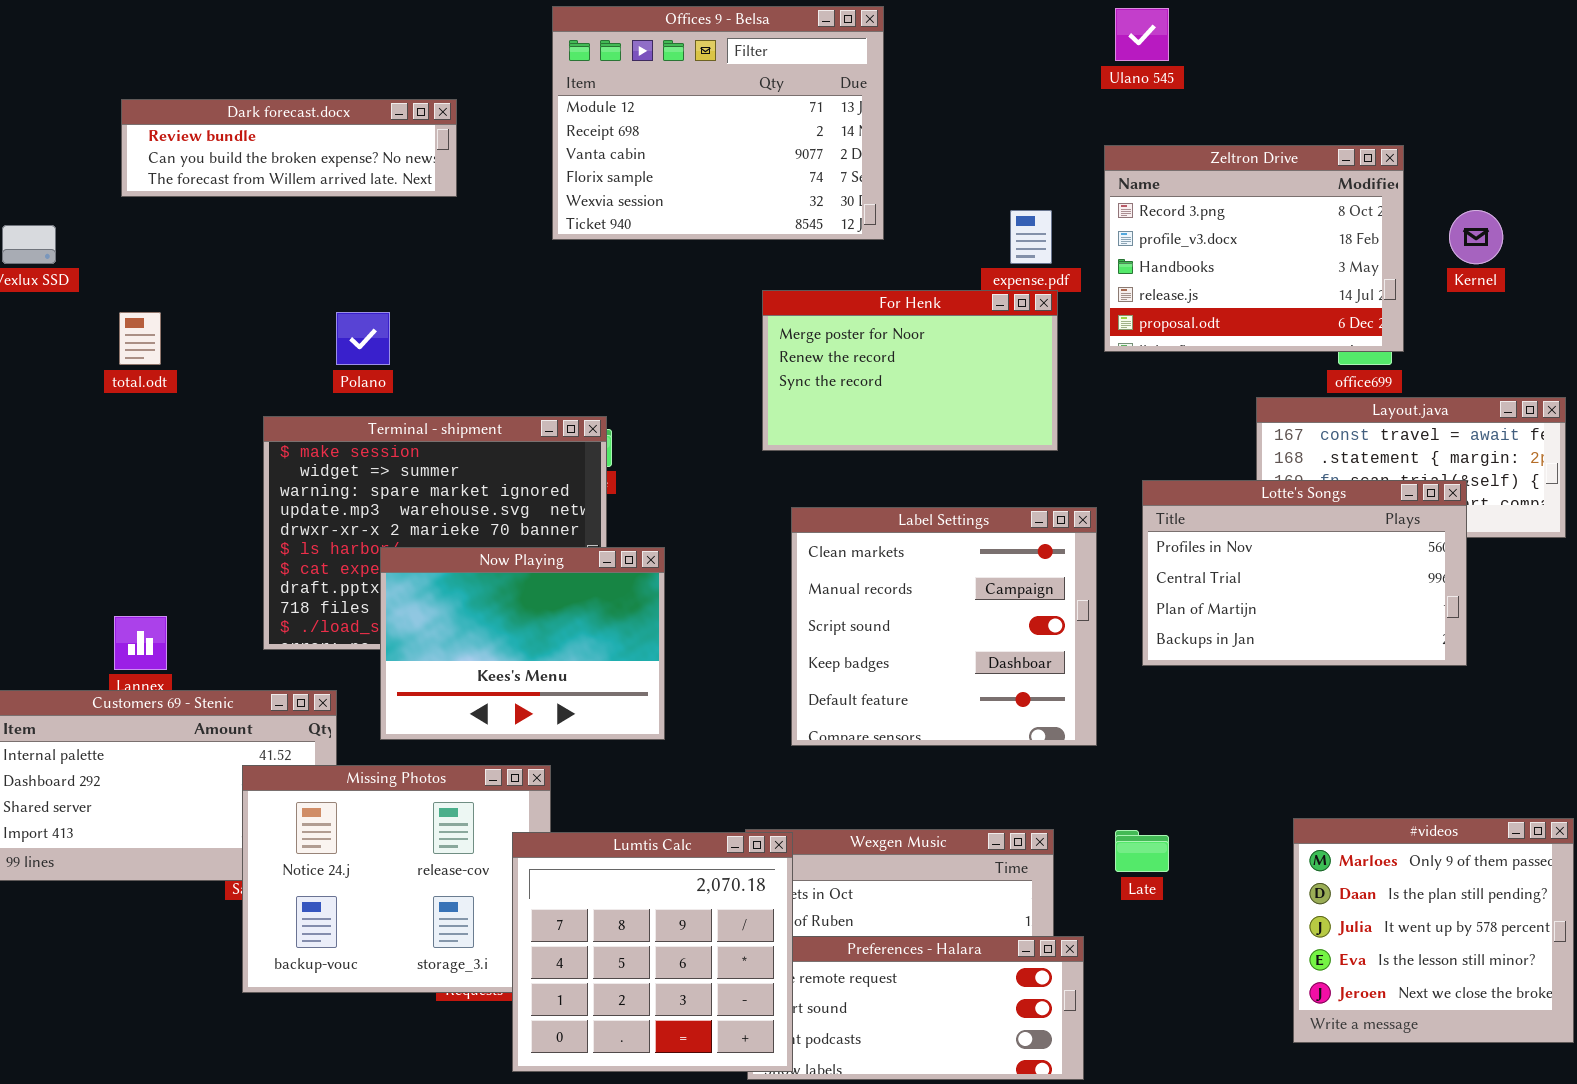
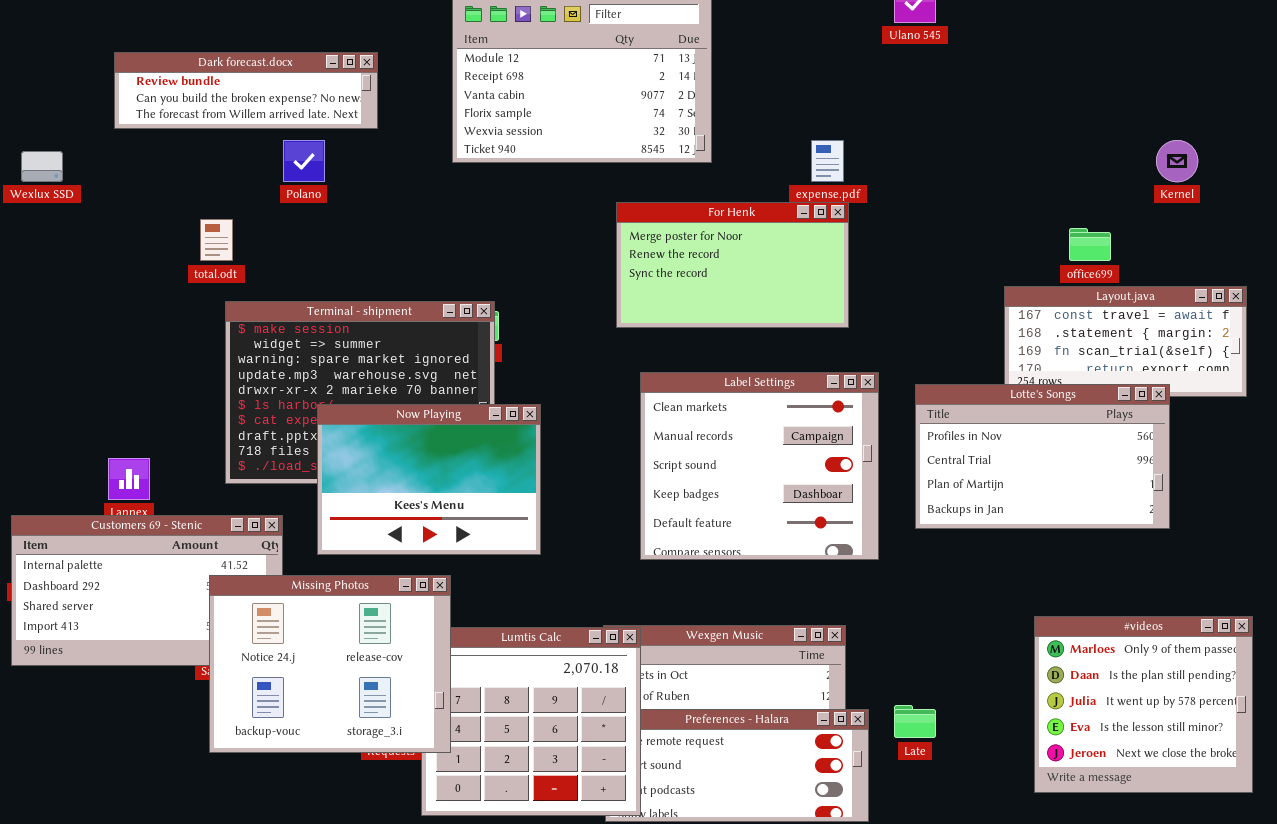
Zeltron Drive: [1104,145,1404,352] -> none, closed
total.odt: [119,312,161,365] -> [200,219,233,261], moved
Polano: [336,312,390,365] -> [283,140,325,182], moved
Lotte's Songs: [1142,480,1467,666] -> [915,384,1170,529], moved
Missing Photos: [242,765,551,993] -> [209,575,451,753], raised
Late: [1115,830,1169,872] -> [894,705,936,738], moved

